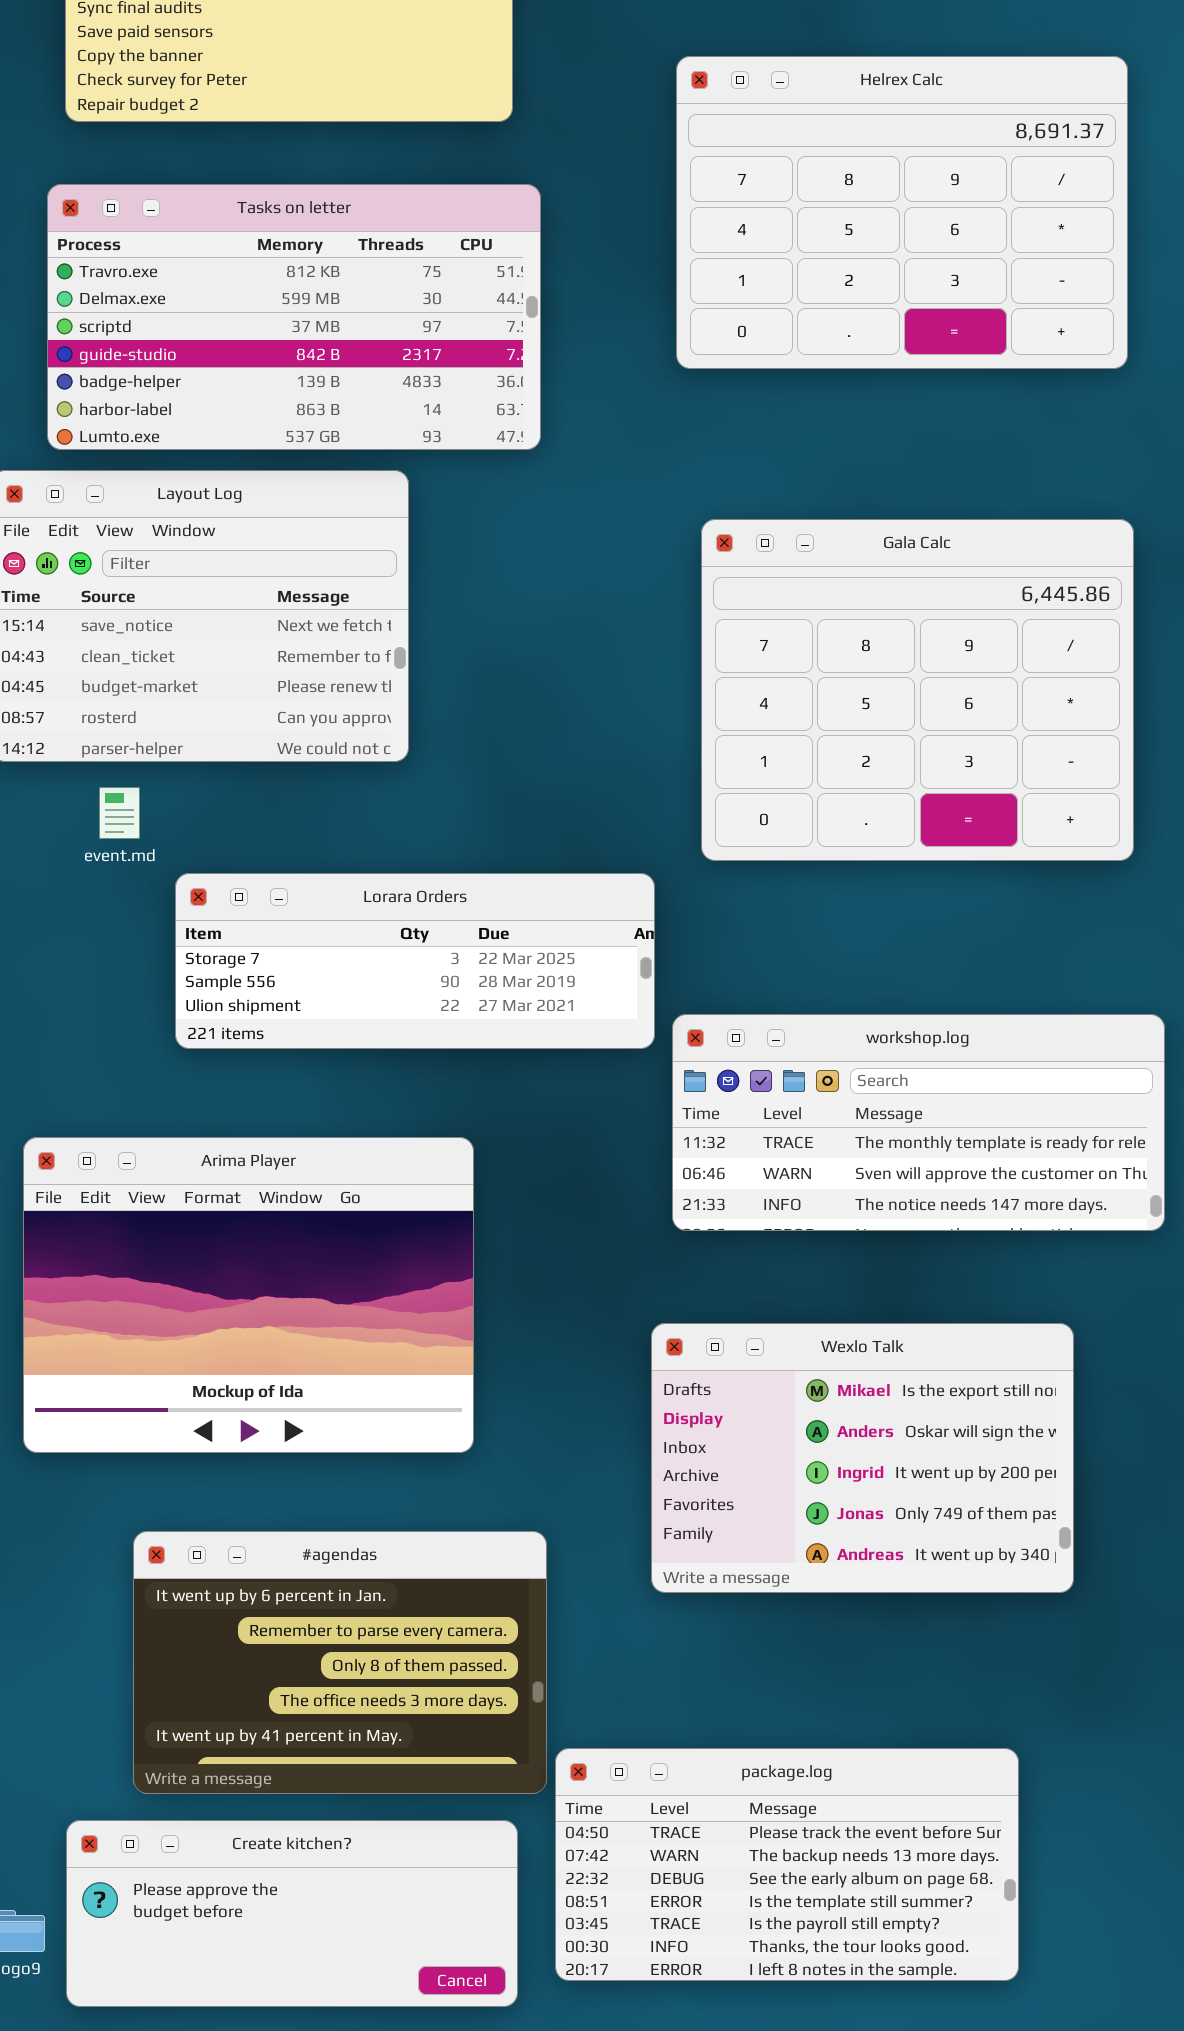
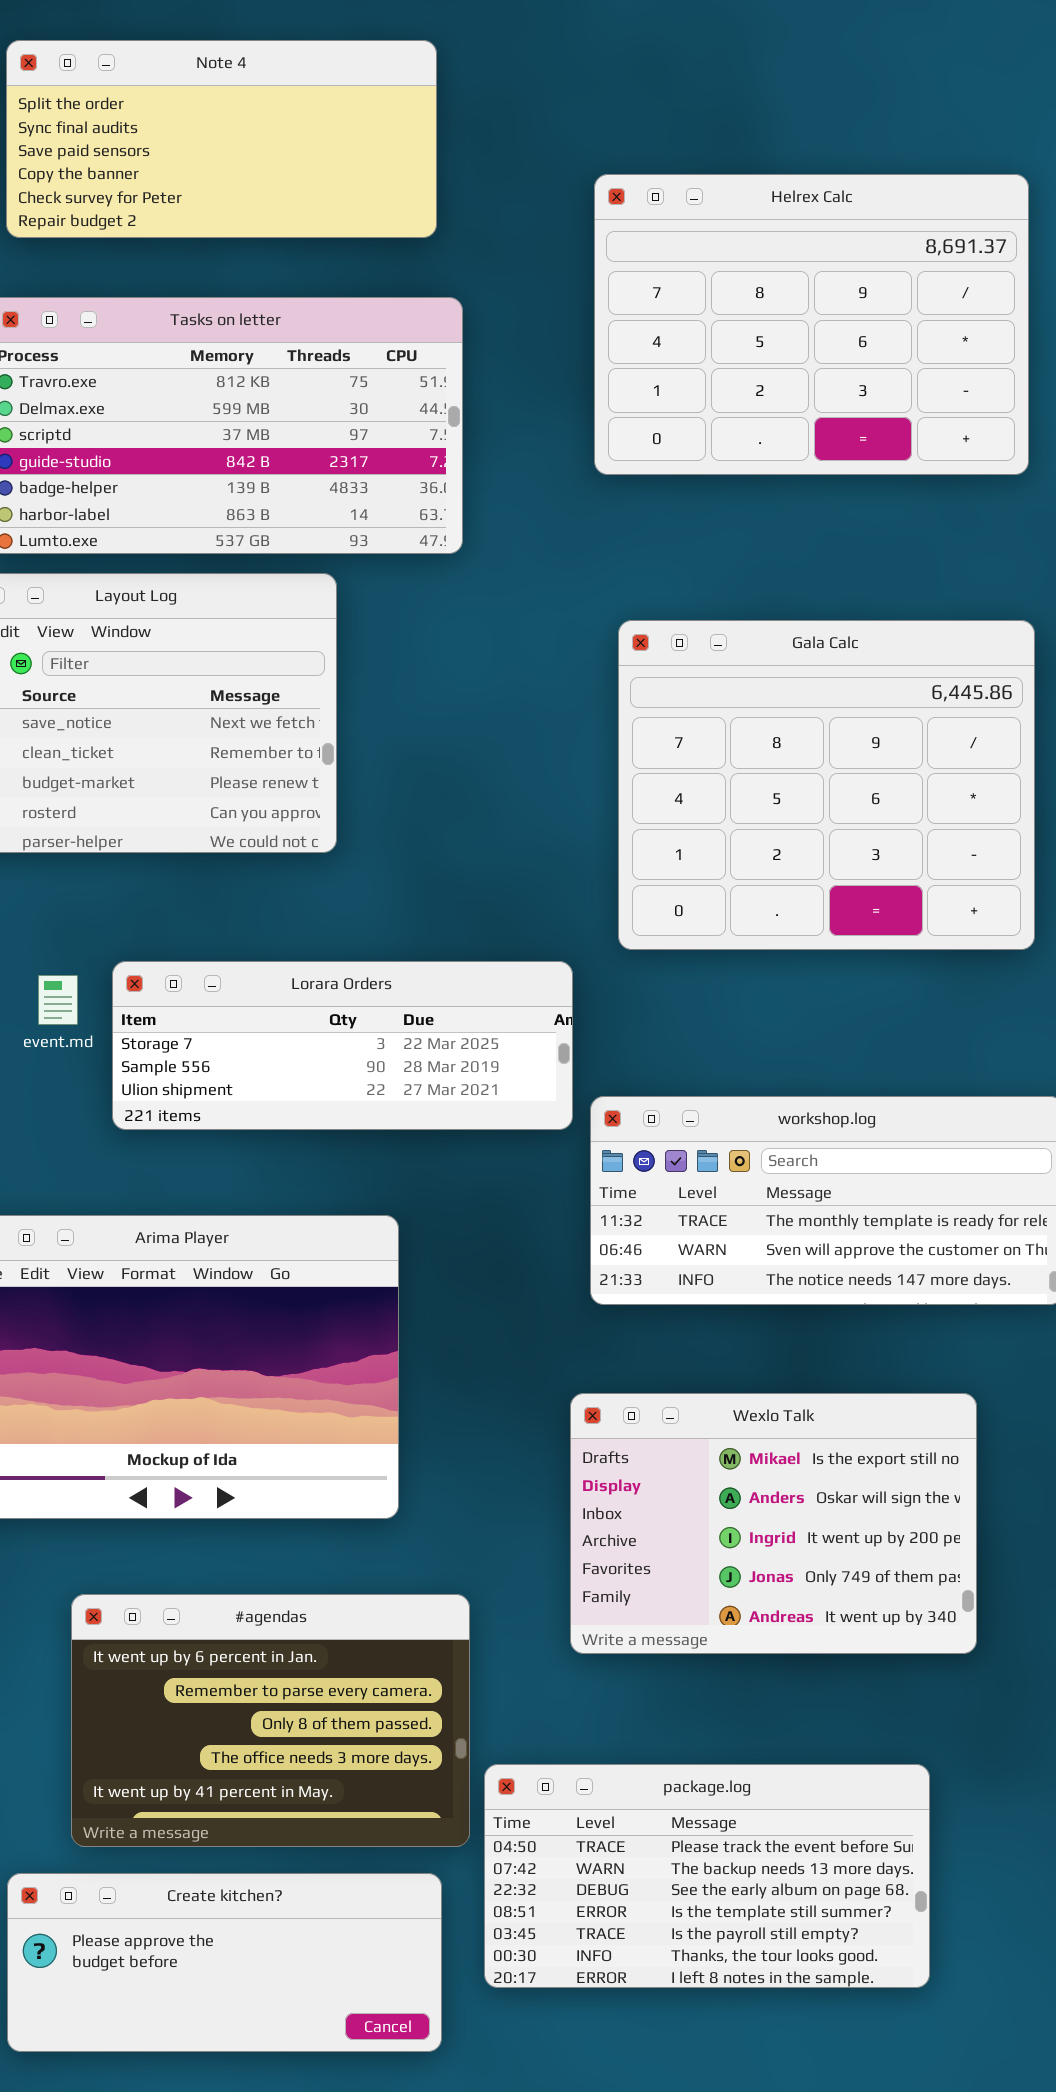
event.md: [99,787,140,839] -> [38,975,78,1025], moved
package.log: [555,1748,1019,1981] -> [484,1764,930,1988], moved

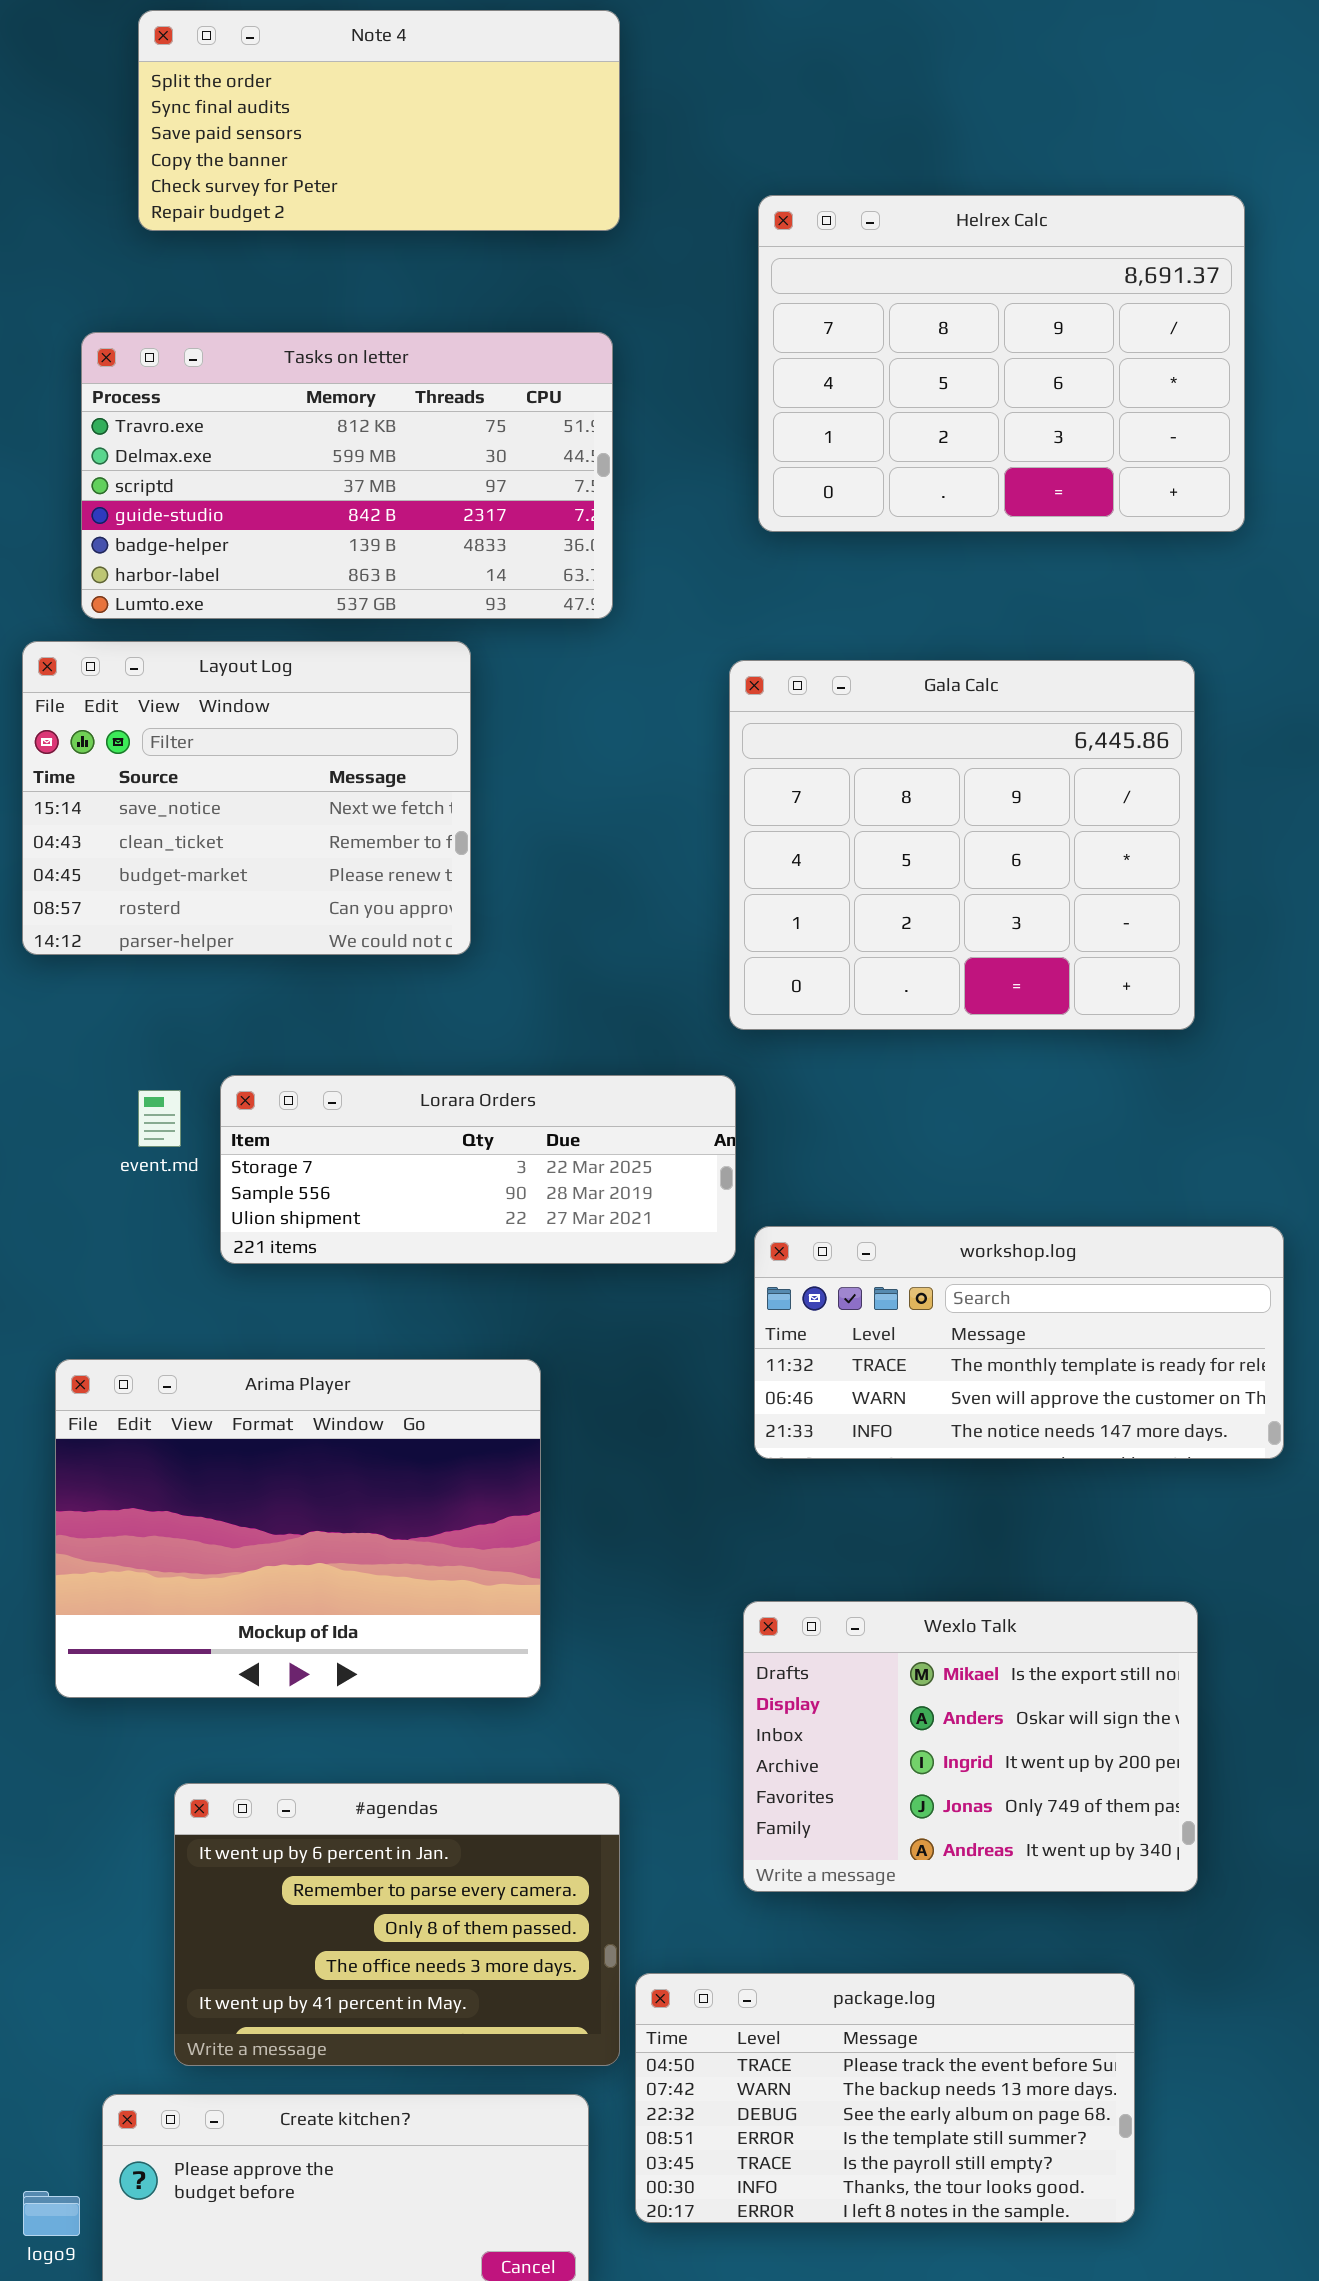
Note 4: [6,40,437,238] -> [138,10,620,231], moved
Gala Calc: [618,620,1035,950] -> [729,660,1195,1030], moved
Wexlo Talk: [570,1393,977,1654] -> [743,1601,1198,1892], moved

